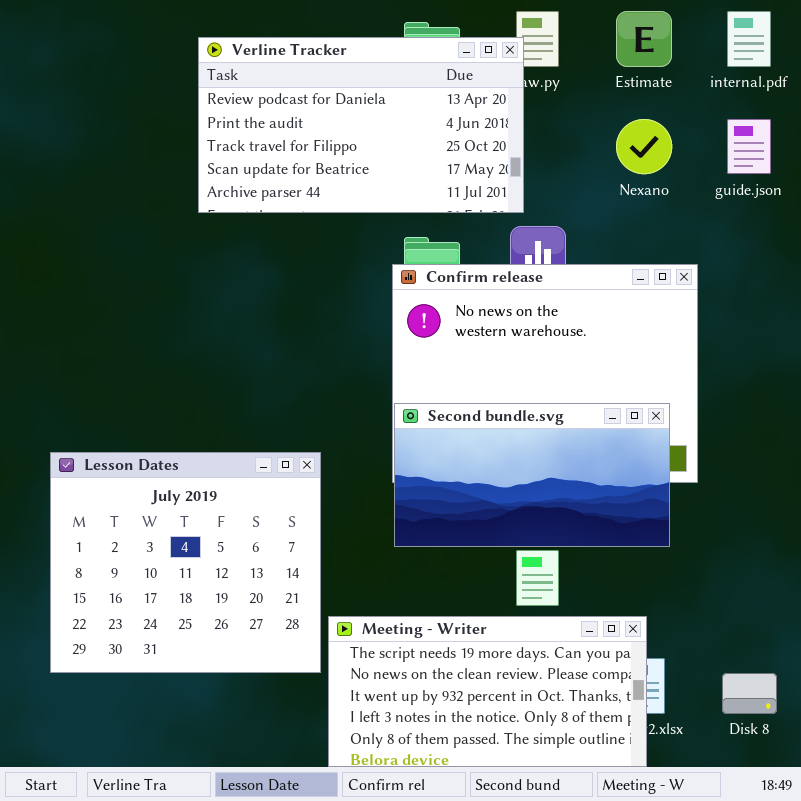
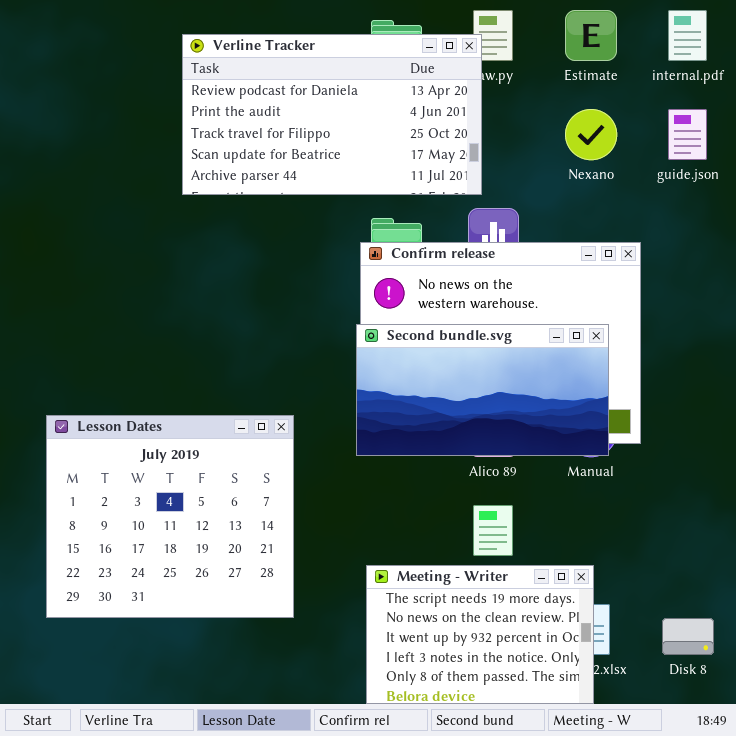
Second bundle.svg: [394,403,670,547] -> [356,324,609,456], moved
Meeting - Writer: [328,616,647,767] -> [366,565,594,704], resized

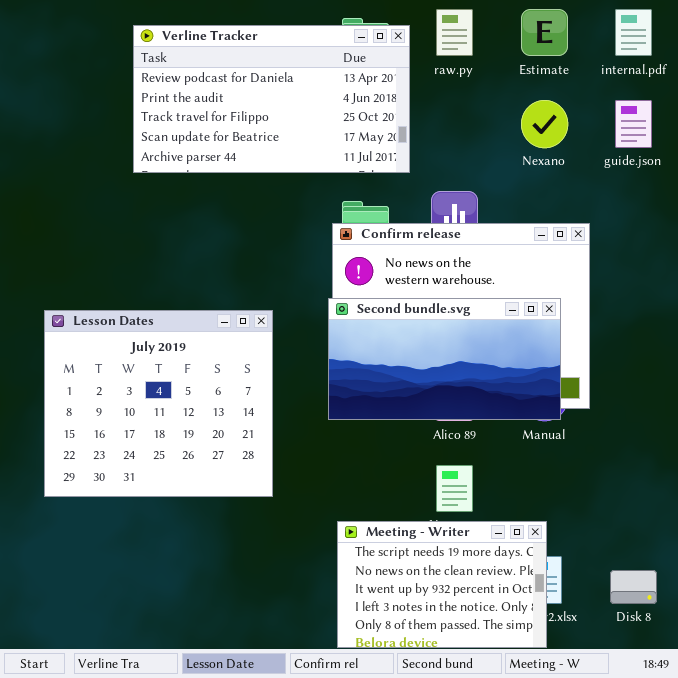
Verline Tracker: [182,34,482,195] -> [133,25,410,173], moved
Lesson Dates: [46,415,294,618] -> [44,310,273,497], moved

